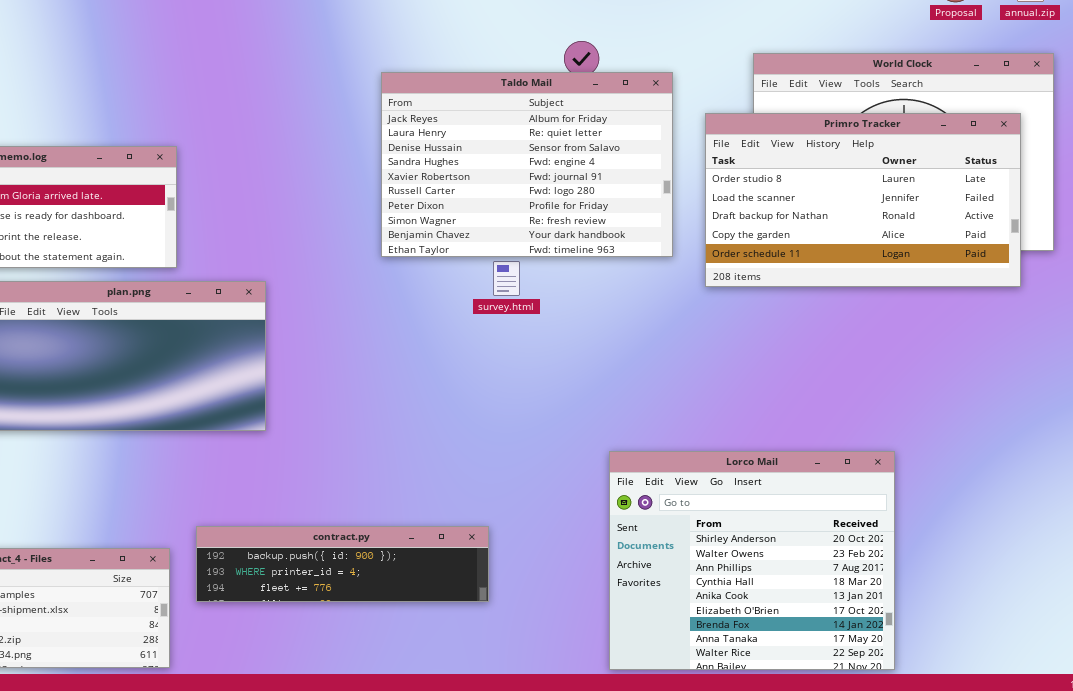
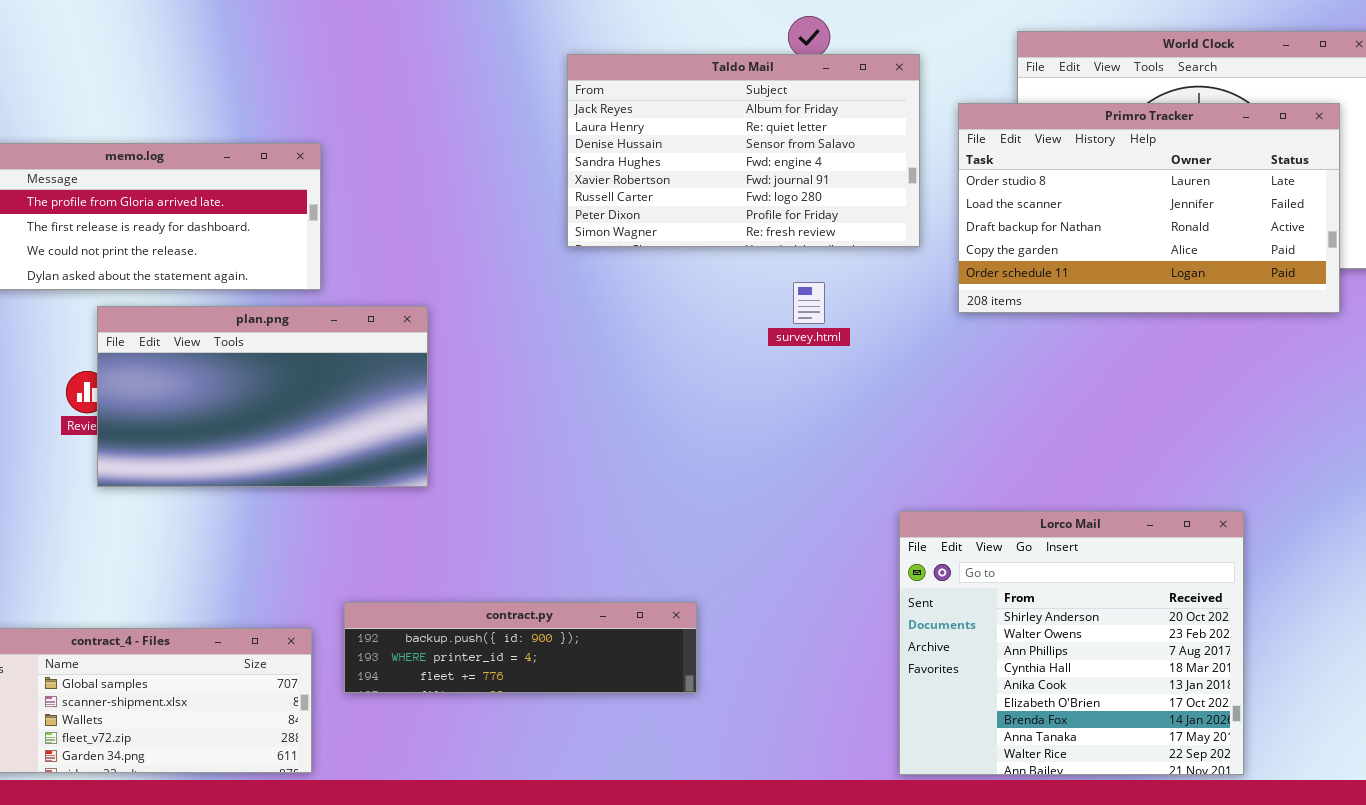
Taldo Mail: [381,72,673,257] -> [567,54,920,247], resized
survey.html: [493,261,520,296] -> [793,282,825,324], moved
Lorco Mail: [609,451,895,670] -> [899,511,1244,775], moved

